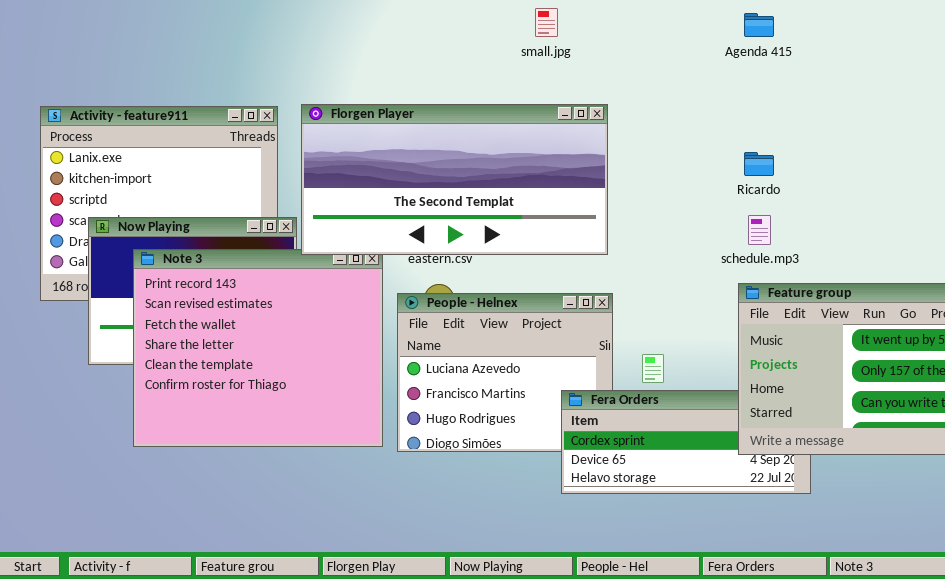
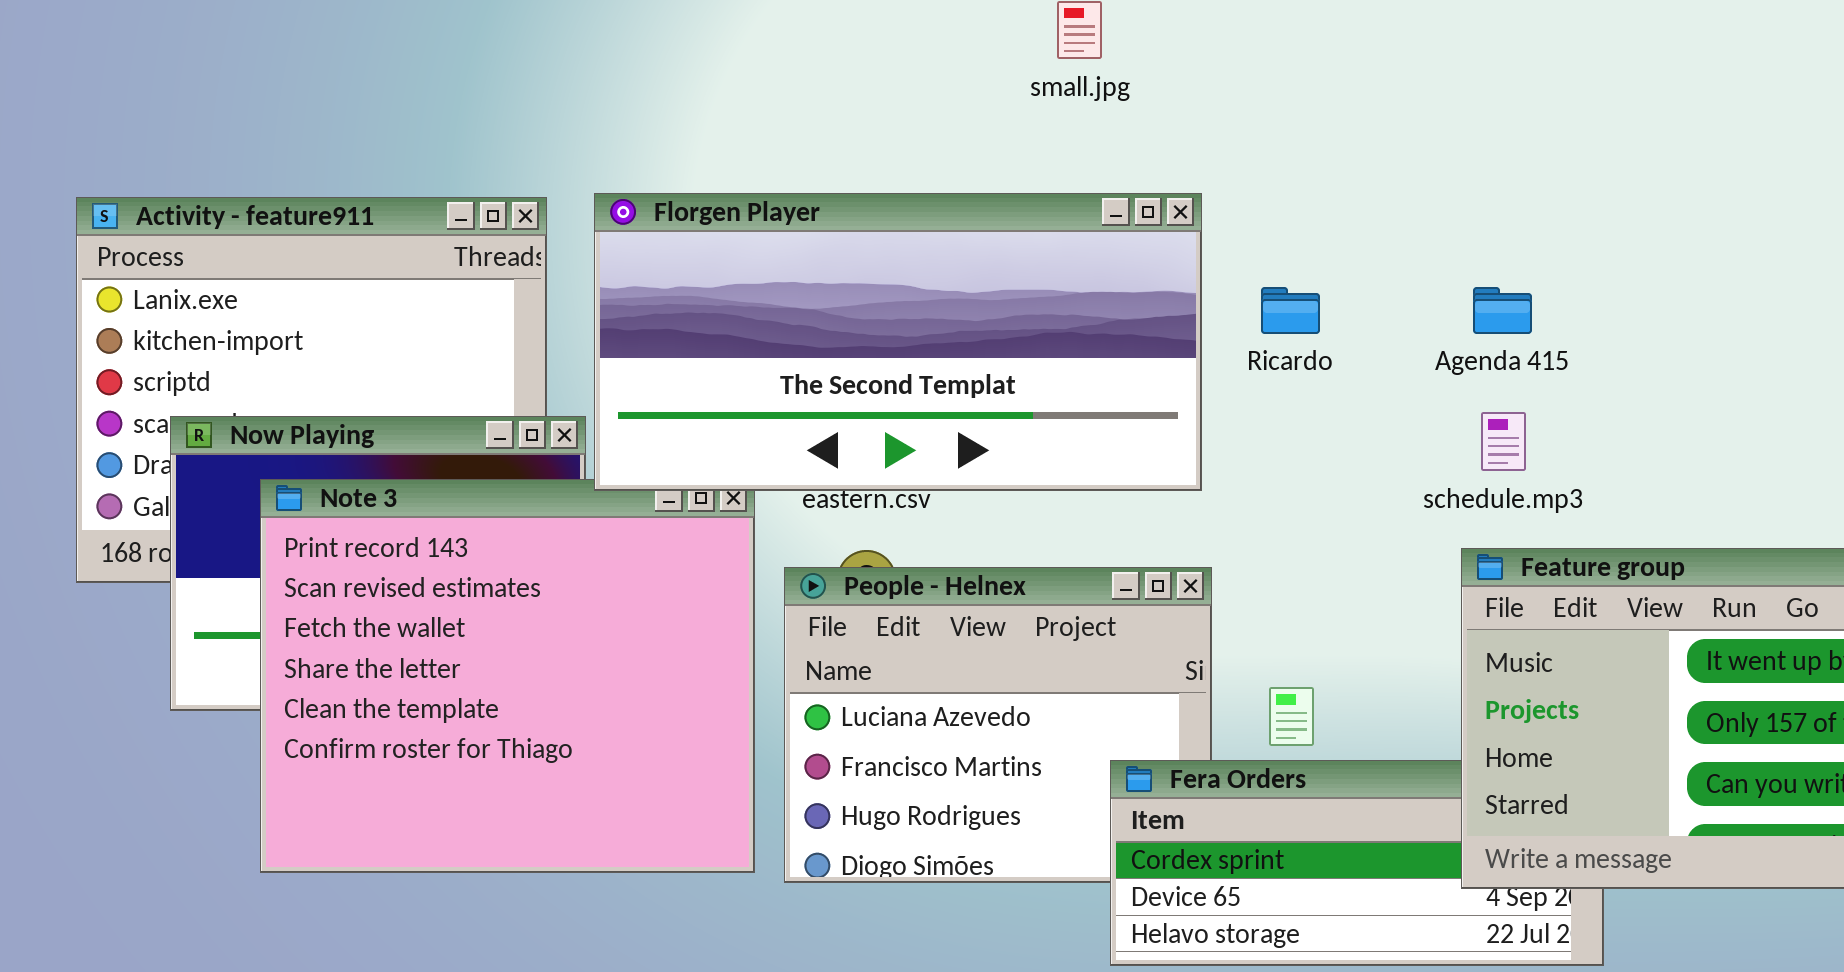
Agenda 415: [744,13,774,37] -> [1473,287,1532,334], moved
Ricardo: [744,152,774,176] -> [1261,287,1320,334], moved

